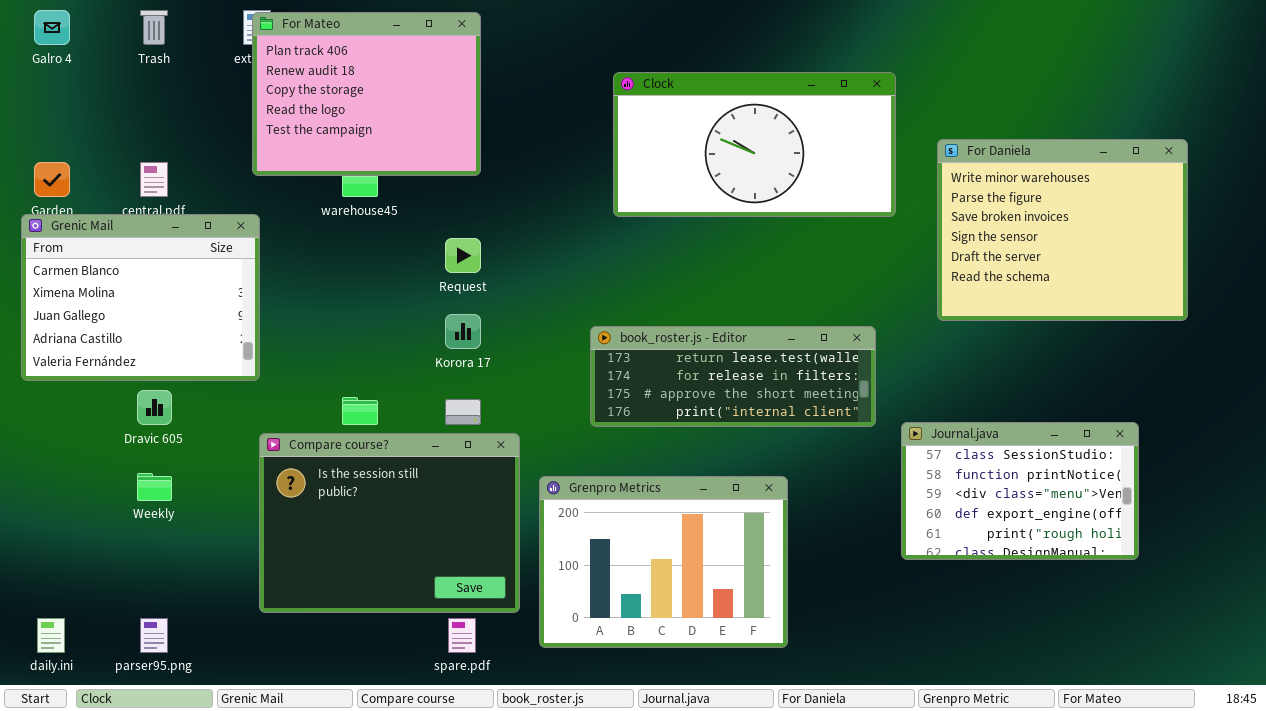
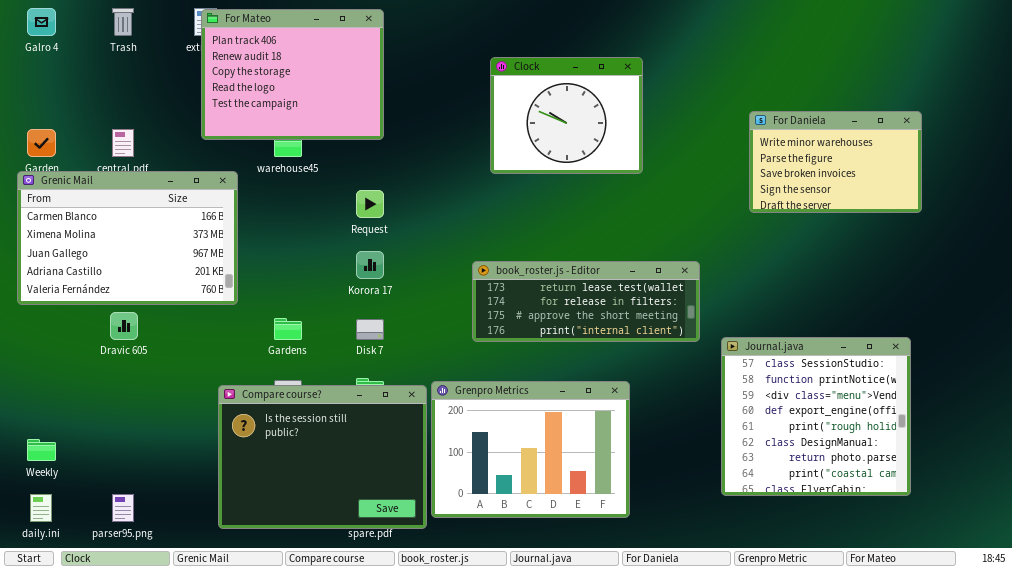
Clock: [613,72,896,217] -> [490,57,643,174], resized
For Daniela: [937,139,1188,321] -> [749,111,922,213], resized
Grenic Mail: [21,214,260,381] -> [17,171,238,305], resized
Journal.java: [901,422,1139,560] -> [721,337,911,496], resized
Compare course?: [259,433,520,613] -> [218,385,427,529], moved
Weekly: [137,473,172,501] -> [27,439,56,461], moved

